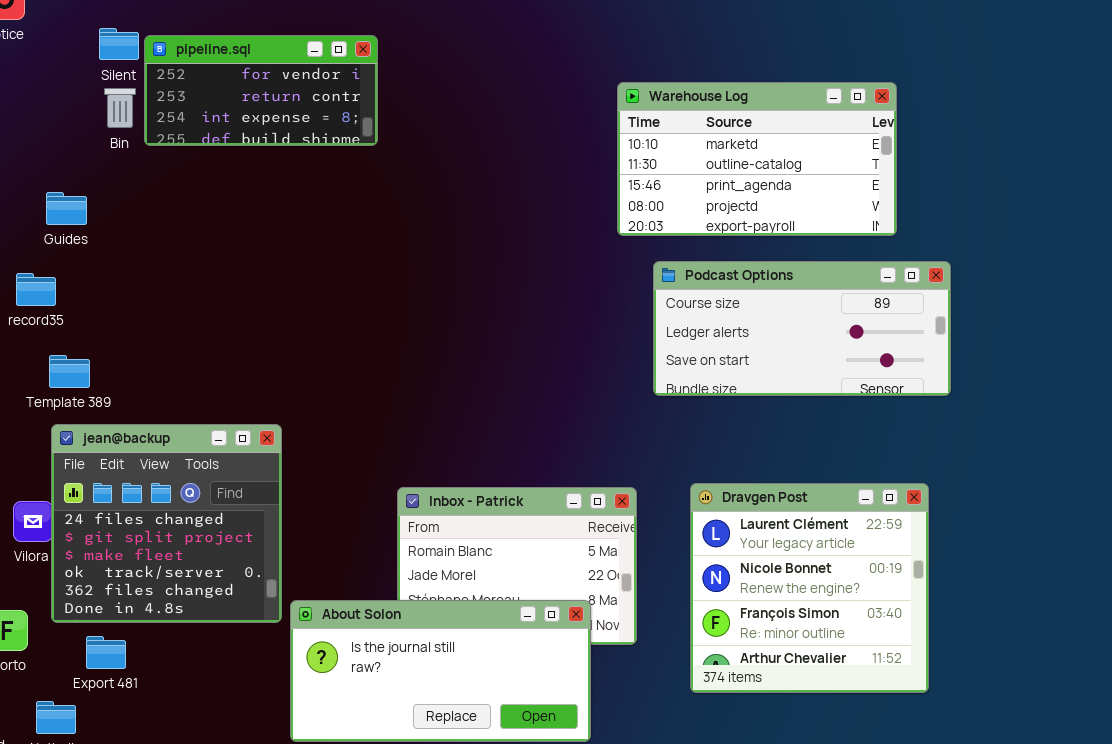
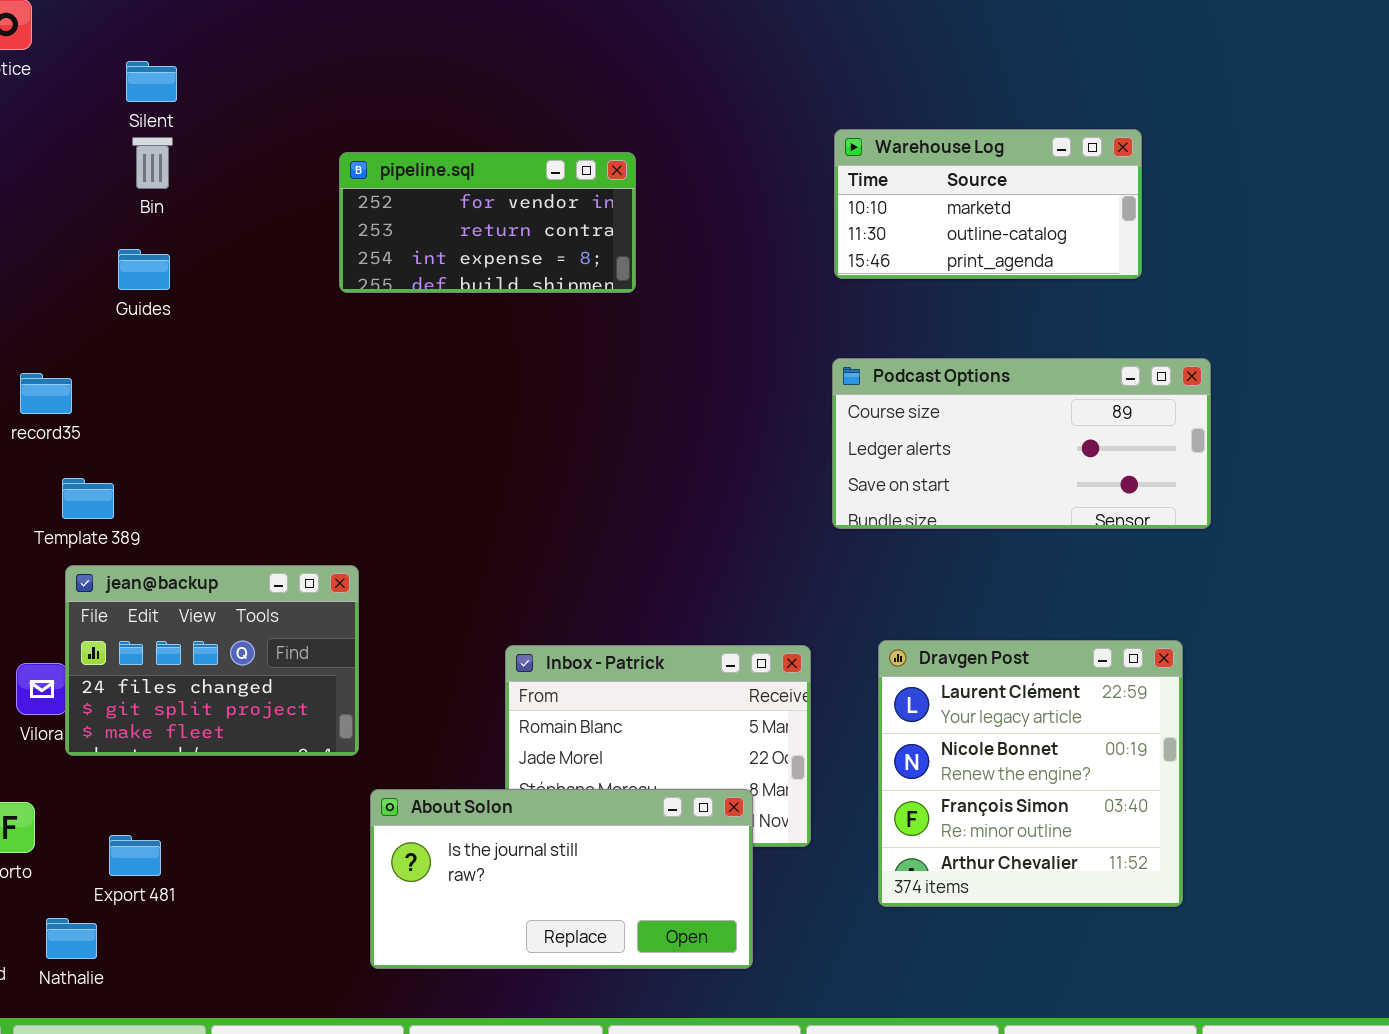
pipeline.sql: [144,35,378,146] -> [339,152,636,293], moved
Warehouse Log: [617,82,897,236] -> [834,129,1142,279], resized
Guides: [46,192,87,225] -> [118,249,170,290], moved
jean@backup: [51,424,282,623] -> [65,565,359,756], resized

